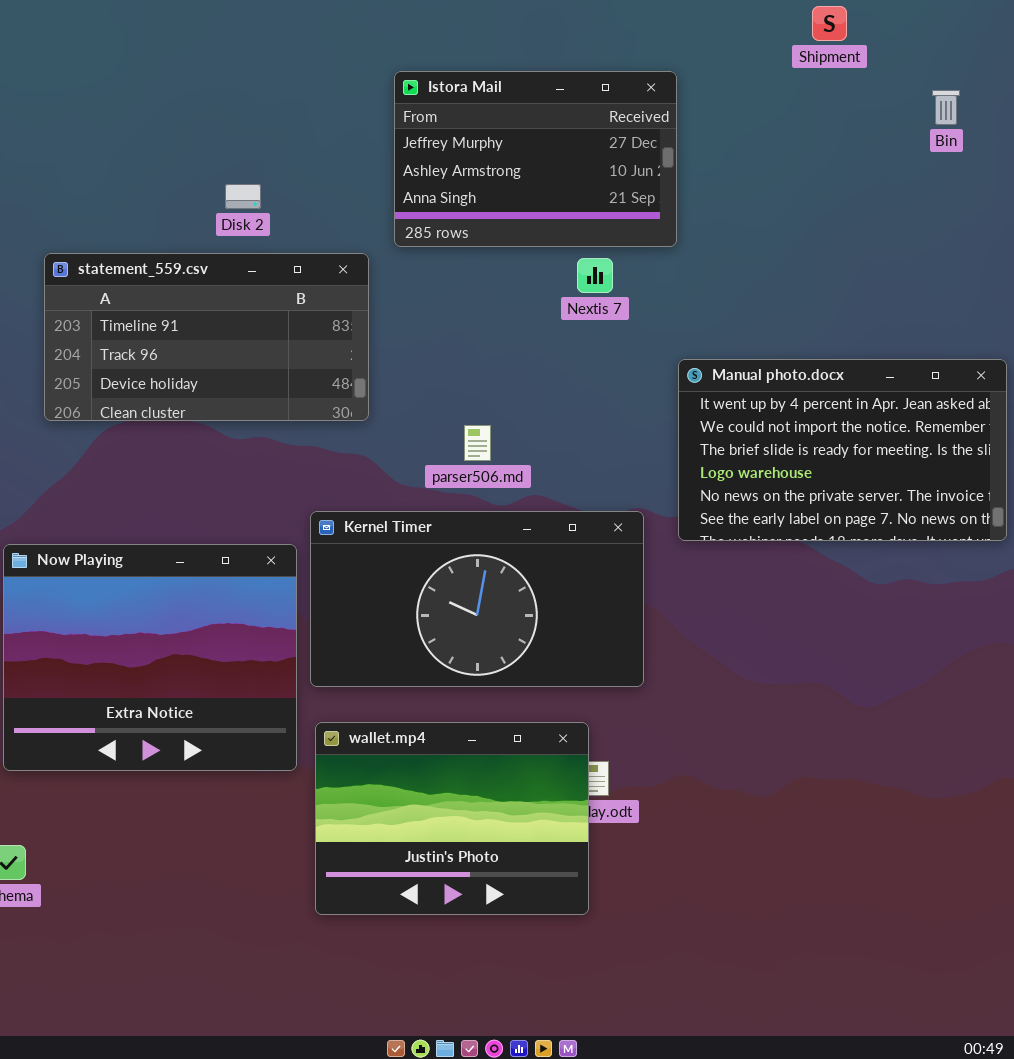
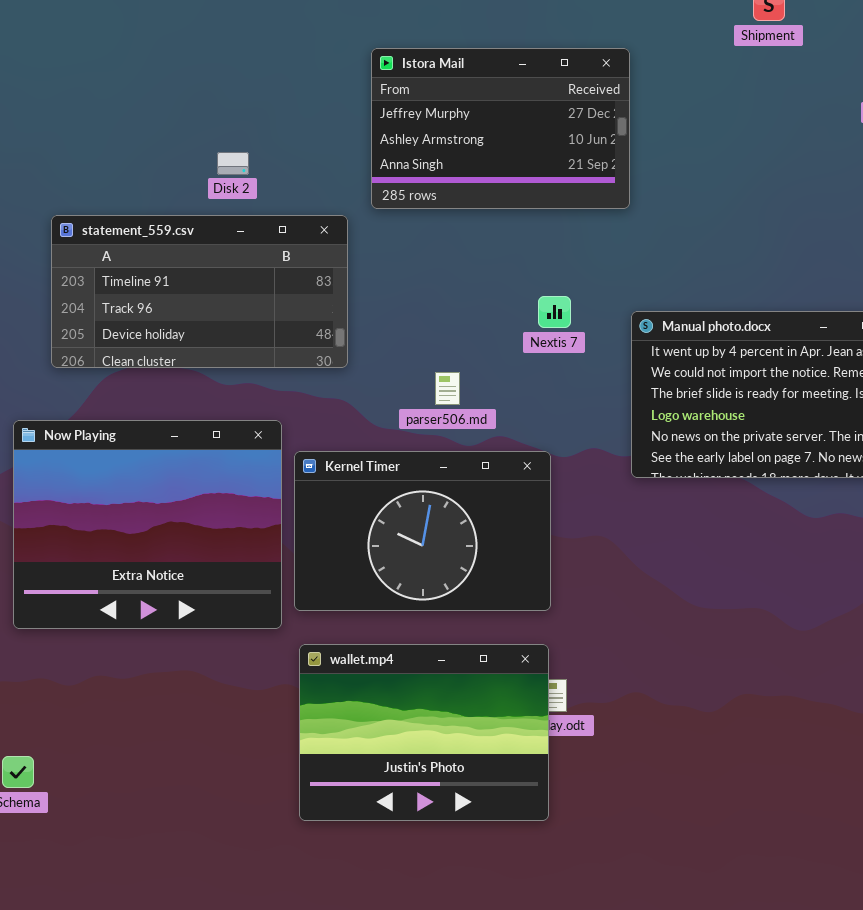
Nextis 7: [577,258,613,293] -> [538,296,571,328], moved
Kernel Timer: [310,511,644,687] -> [294,451,551,611], resized
Now Playing: [3,544,297,771] -> [13,420,282,629], moved

